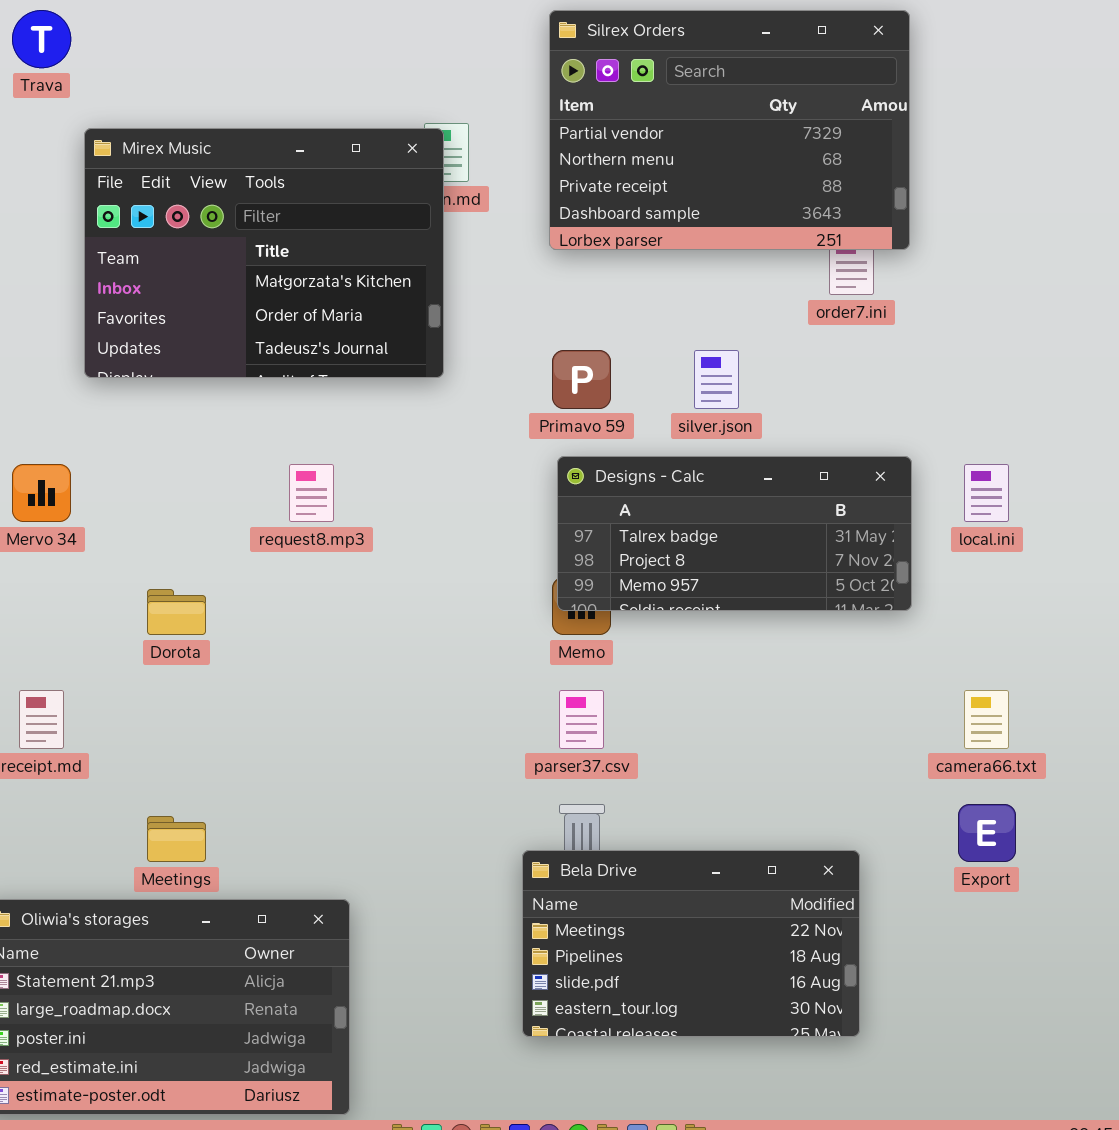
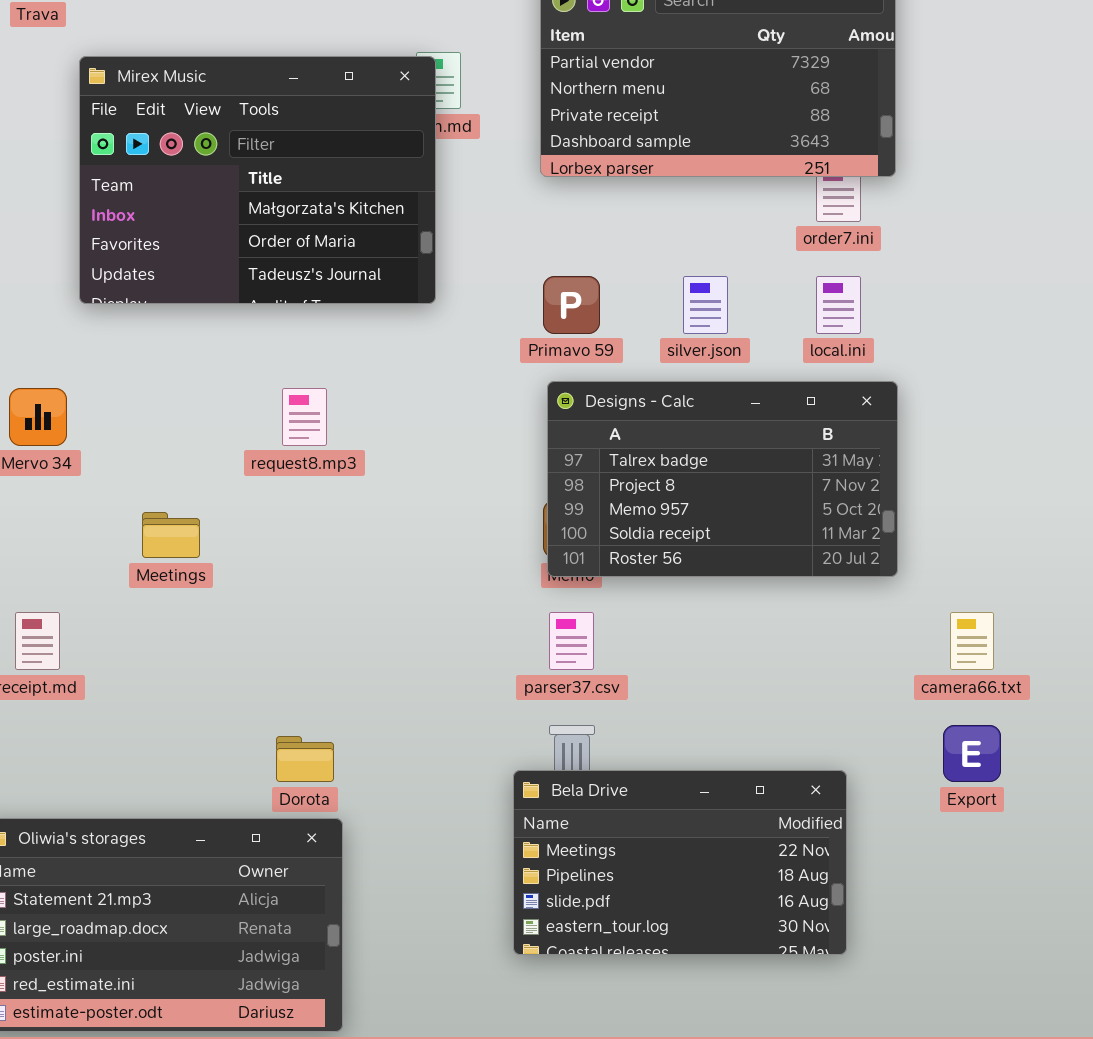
Designs - Calc: [557,456,912,611] -> [547,381,898,577], resized
local.ini: [964,464,1009,522] -> [816,276,861,334], moved
Dorota: [147,589,206,635] -> [276,736,334,782], moved
Meetings: [147,816,206,862] -> [142,512,200,558], moved

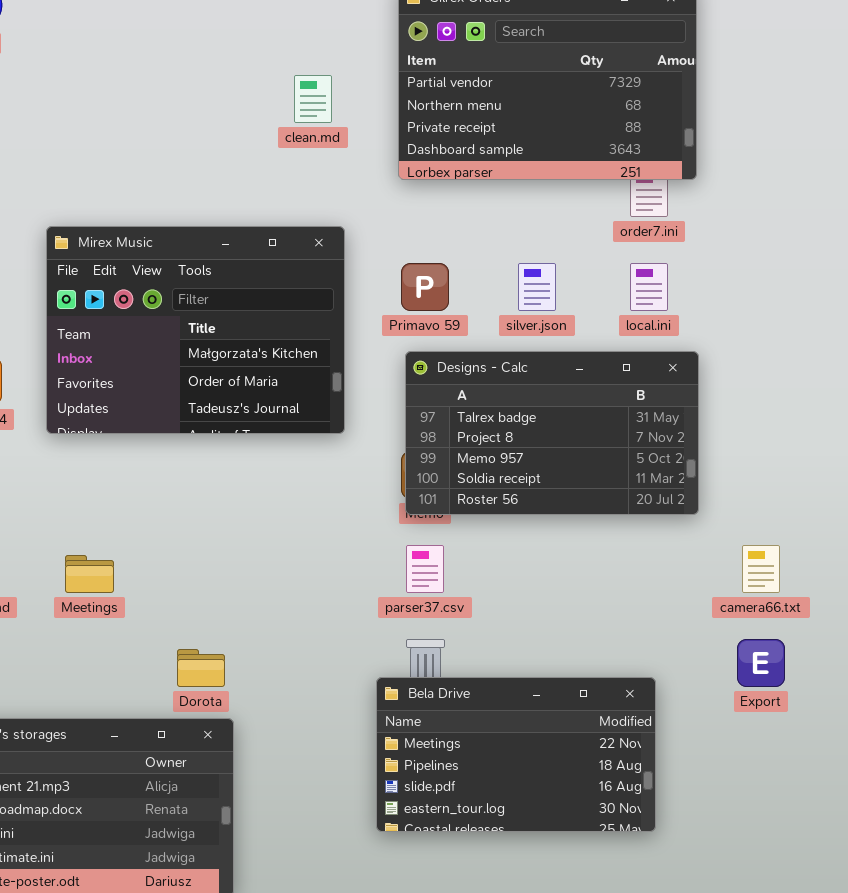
Mirex Music: [79,56,436,304] -> [46,226,345,434], moved
Meetings: [142,512,200,558] -> [65,555,114,593], moved

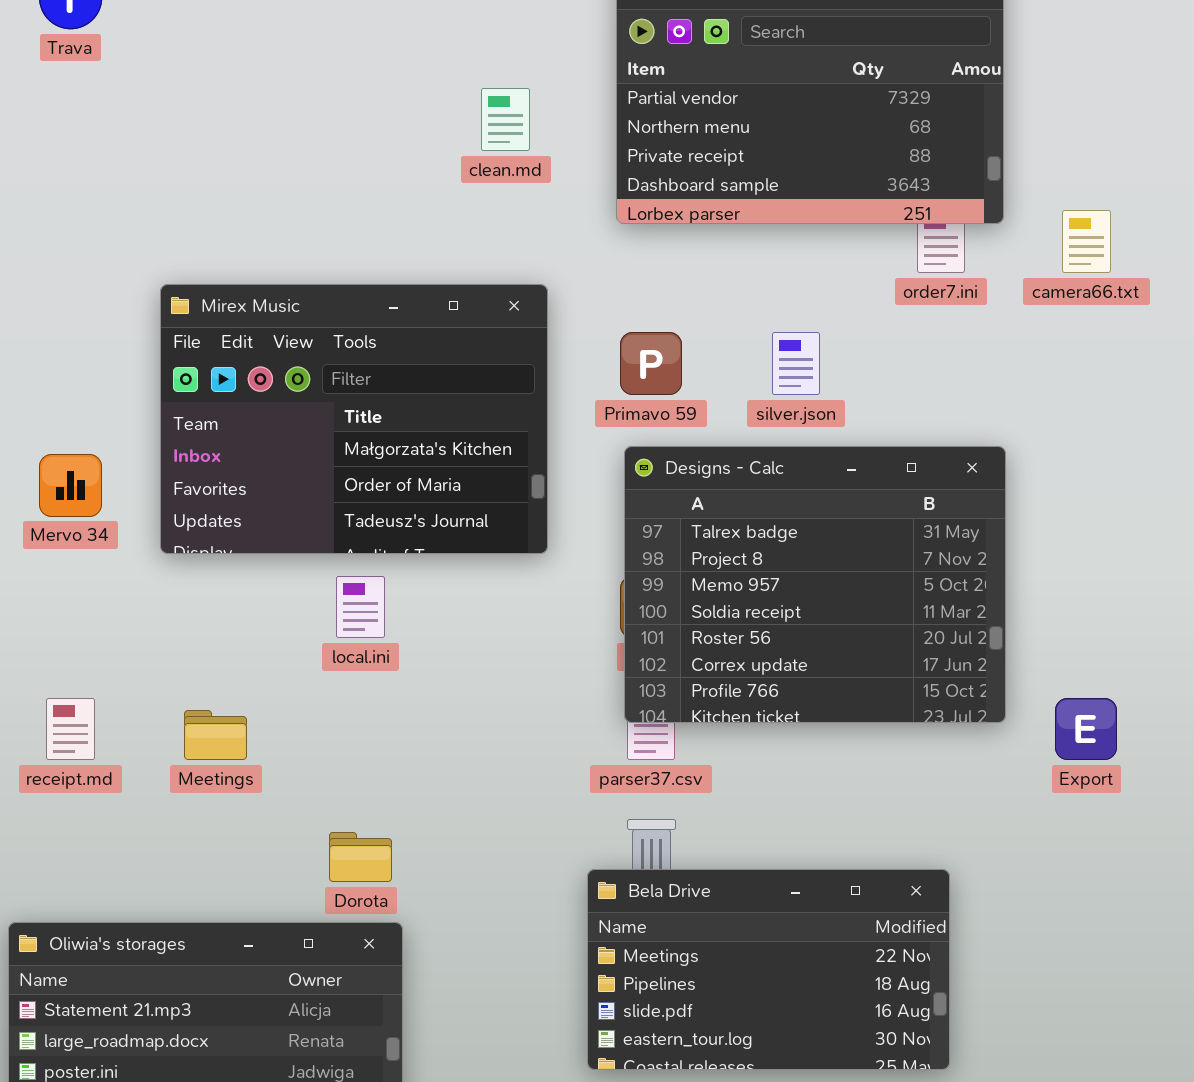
local.ini: [630,263,668,311] -> [336,576,385,638], moved
Designs - Calc: [405,351,699,515] -> [624,446,1006,723], resized
camera66.txt: [742,545,780,593] -> [1062,210,1111,273], moved
Export: [737,639,785,687] -> [1055,698,1117,760], moved

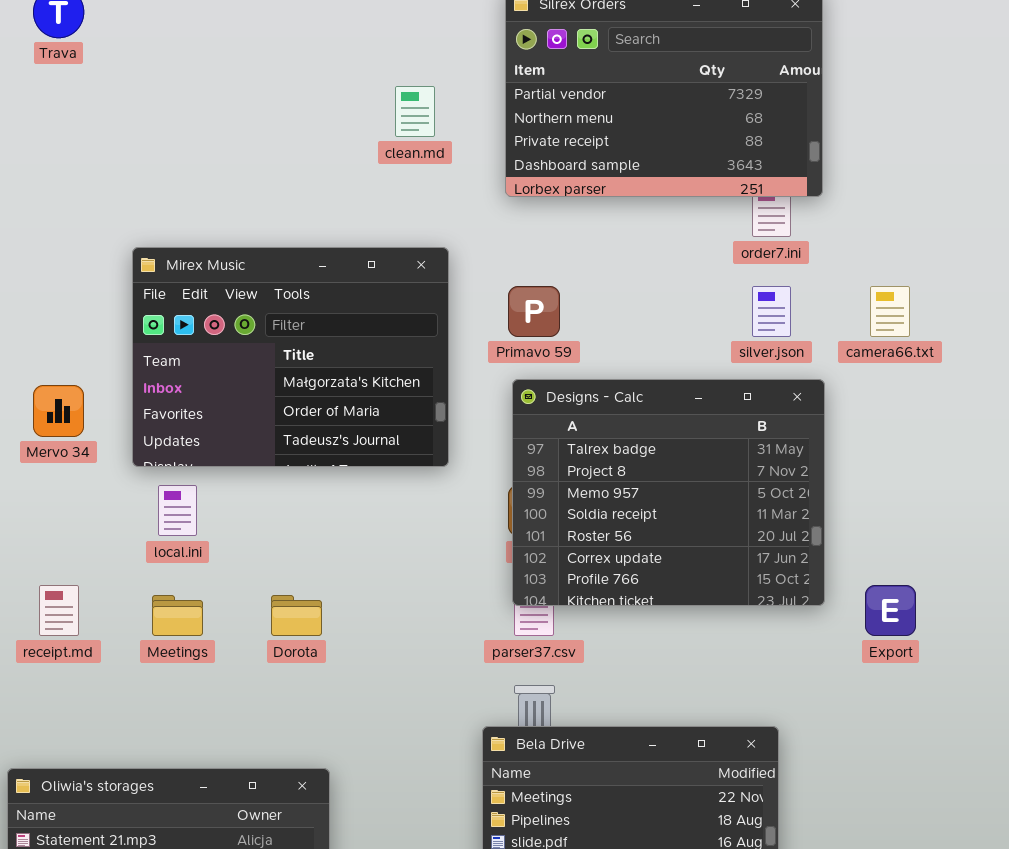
camera66.txt: [1062,210,1111,273] -> [870,286,910,337], moved
silver.json: [772,332,820,395] -> [752,286,791,337], moved
local.ini: [336,576,385,638] -> [158,485,197,536], moved
Dorota: [329,832,392,882] -> [271,595,322,636], moved

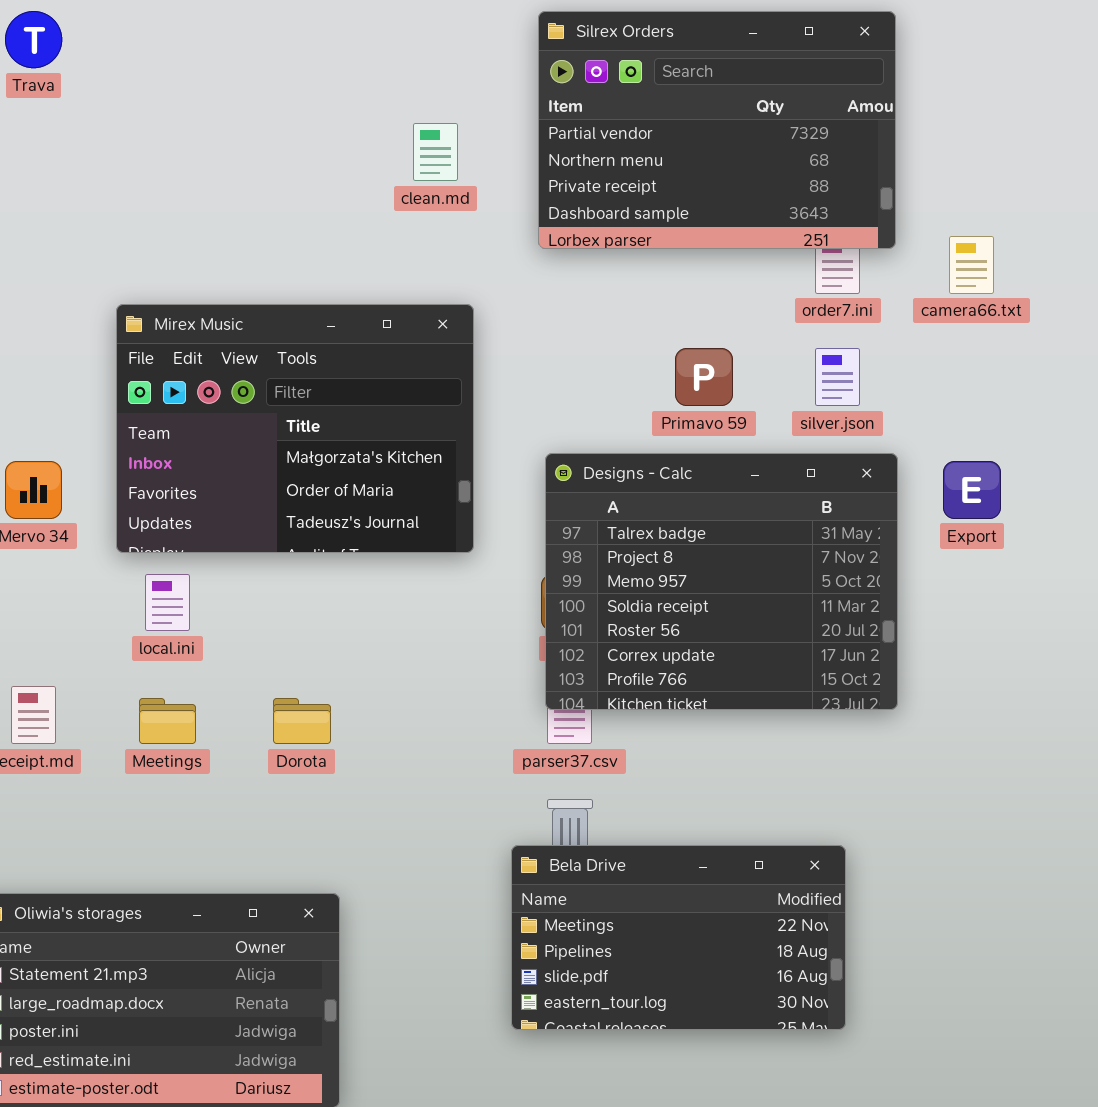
Primavo 59: [508,286,560,337] -> [675,348,733,406], moved
camera66.txt: [870,286,910,337] -> [949,236,994,294], moved
Export: [865,585,916,636] -> [943,461,1001,519], moved

